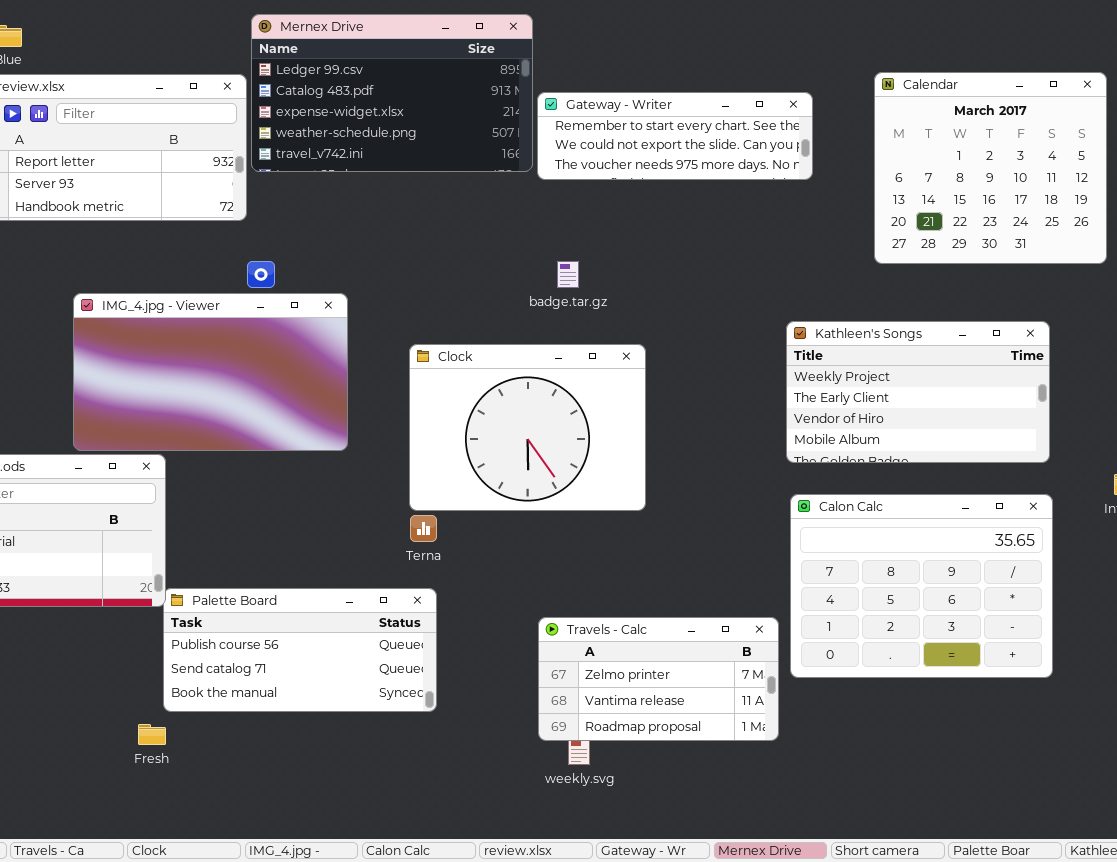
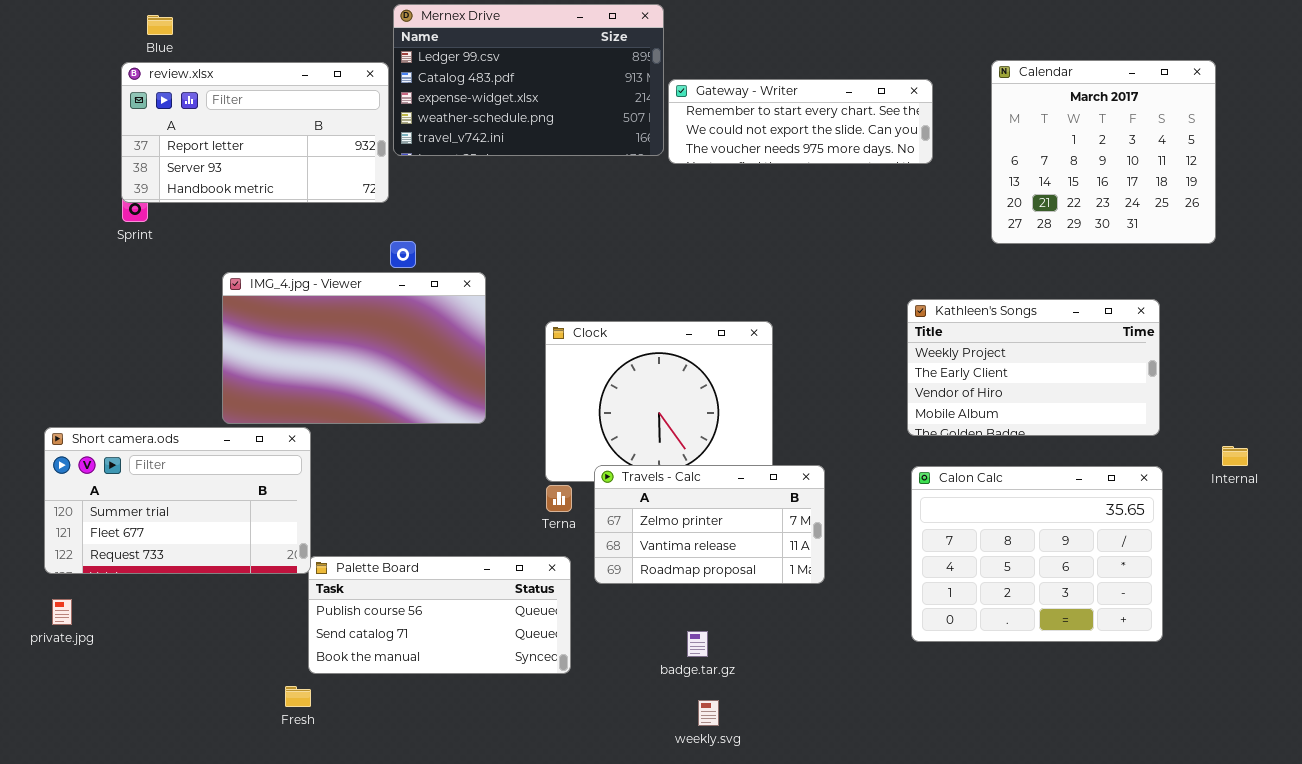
badge.tar.gz: [557,261,579,288] -> [687,631,708,657], moved
Travels - Calc: [538,617,779,741] -> [594,465,825,584], moved

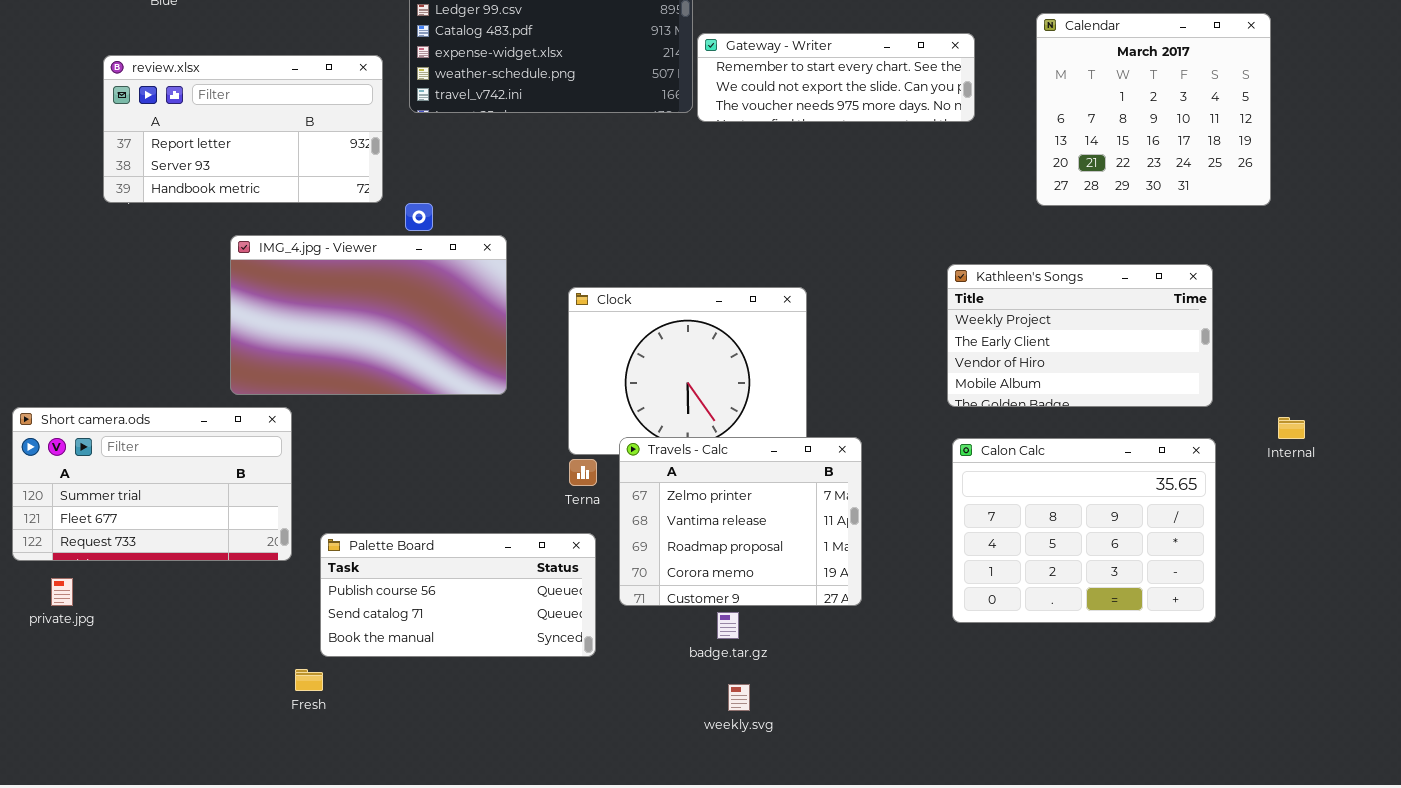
review.xlsx: [121,62,389,203] -> [103,55,383,203], moved
Short camera.ods: [44,427,311,574] -> [12,407,292,561], moved
Travels - Calc: [594,465,825,584] -> [619,437,862,606], resized

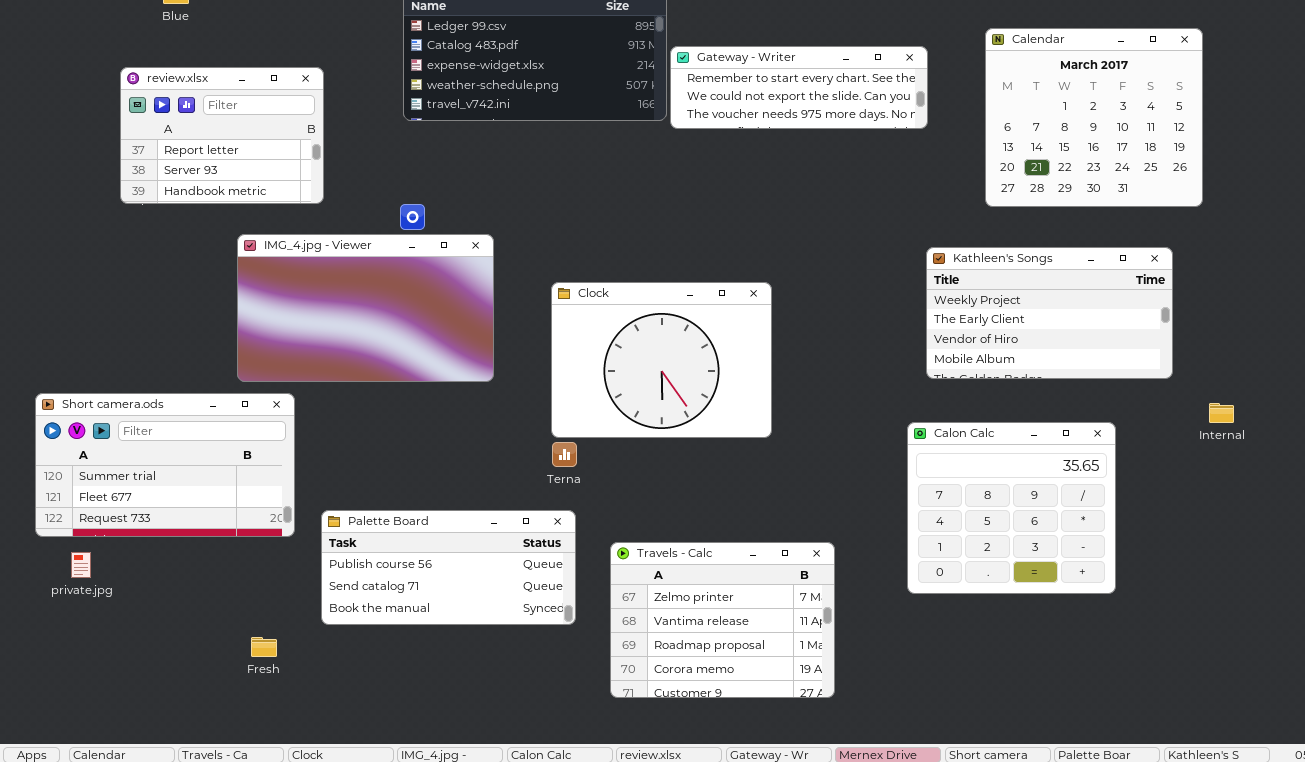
review.xlsx: [103,55,383,203] -> [120,67,324,204], resized
Kathleen's Songs: [947,264,1213,407] -> [926,247,1173,379], moved
Travels - Calc: [619,437,862,606] -> [610,542,835,698], moved
Calon Calc: [952,438,1216,623] -> [907,422,1116,594], resized
Fresh: [295,669,323,691] -> [251,637,277,657], moved

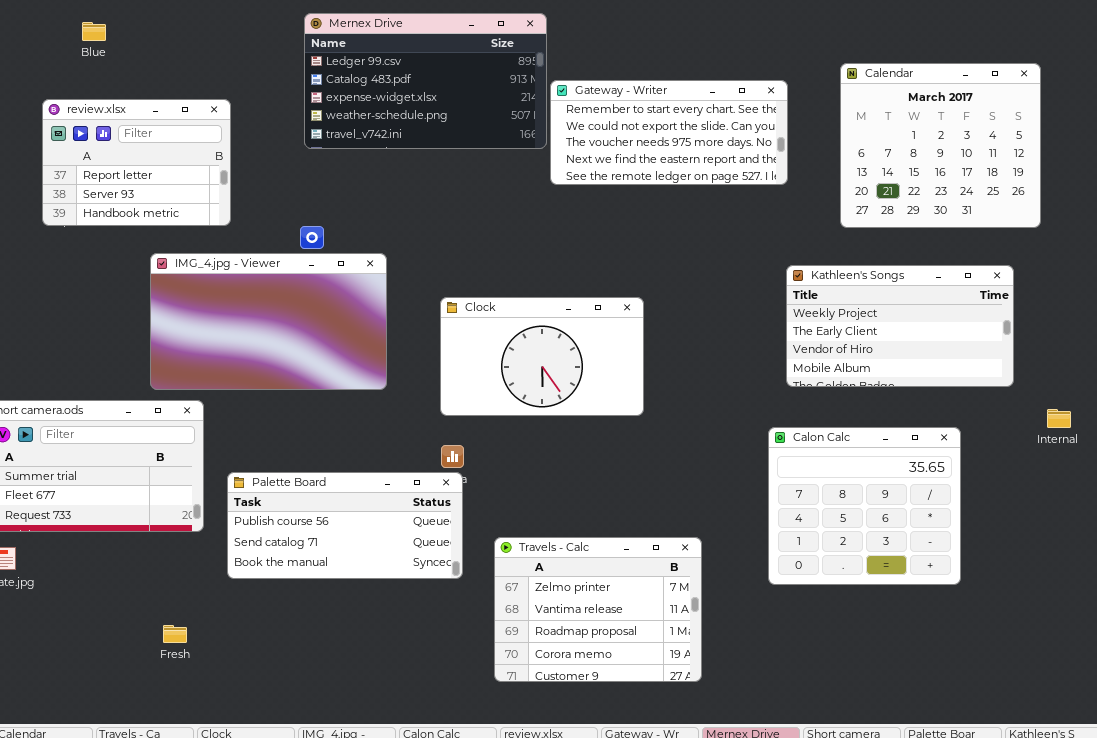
Gateway - Writer: [670,46,928,129] -> [550,80,788,185], resized
Clock: [551,282,772,438] -> [440,297,644,416], resized
Palette Board: [321,510,576,625] -> [227,472,463,579], moved

